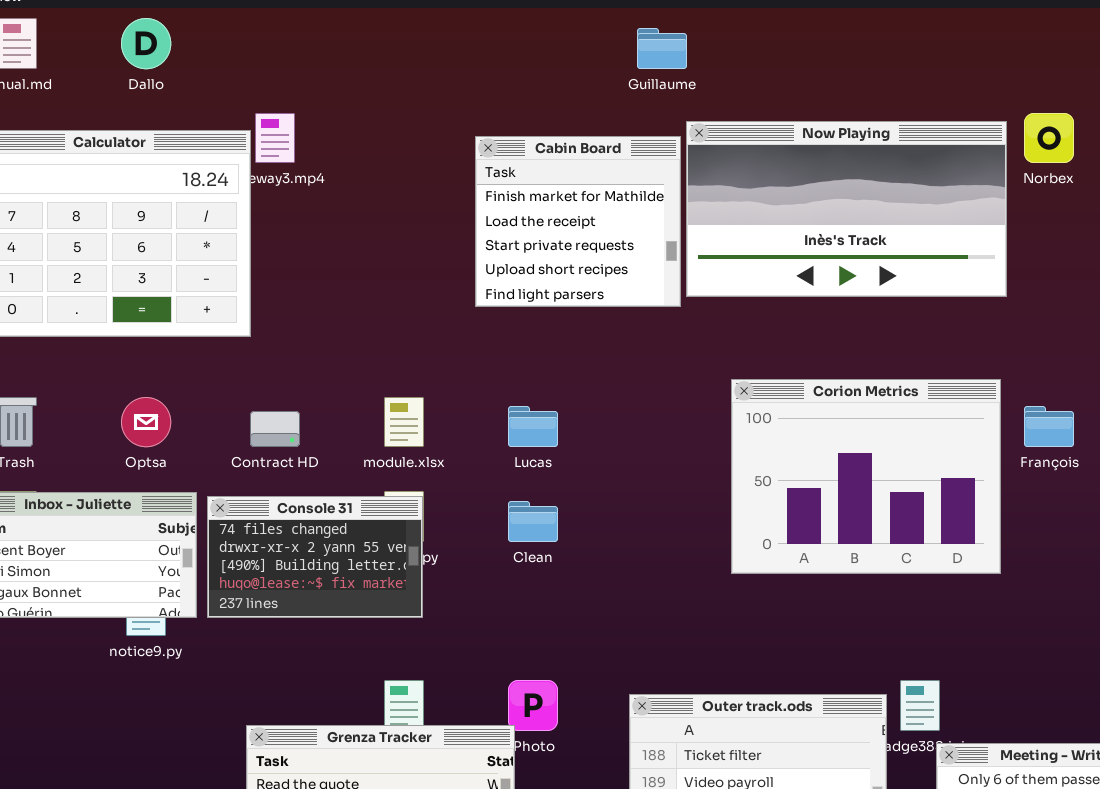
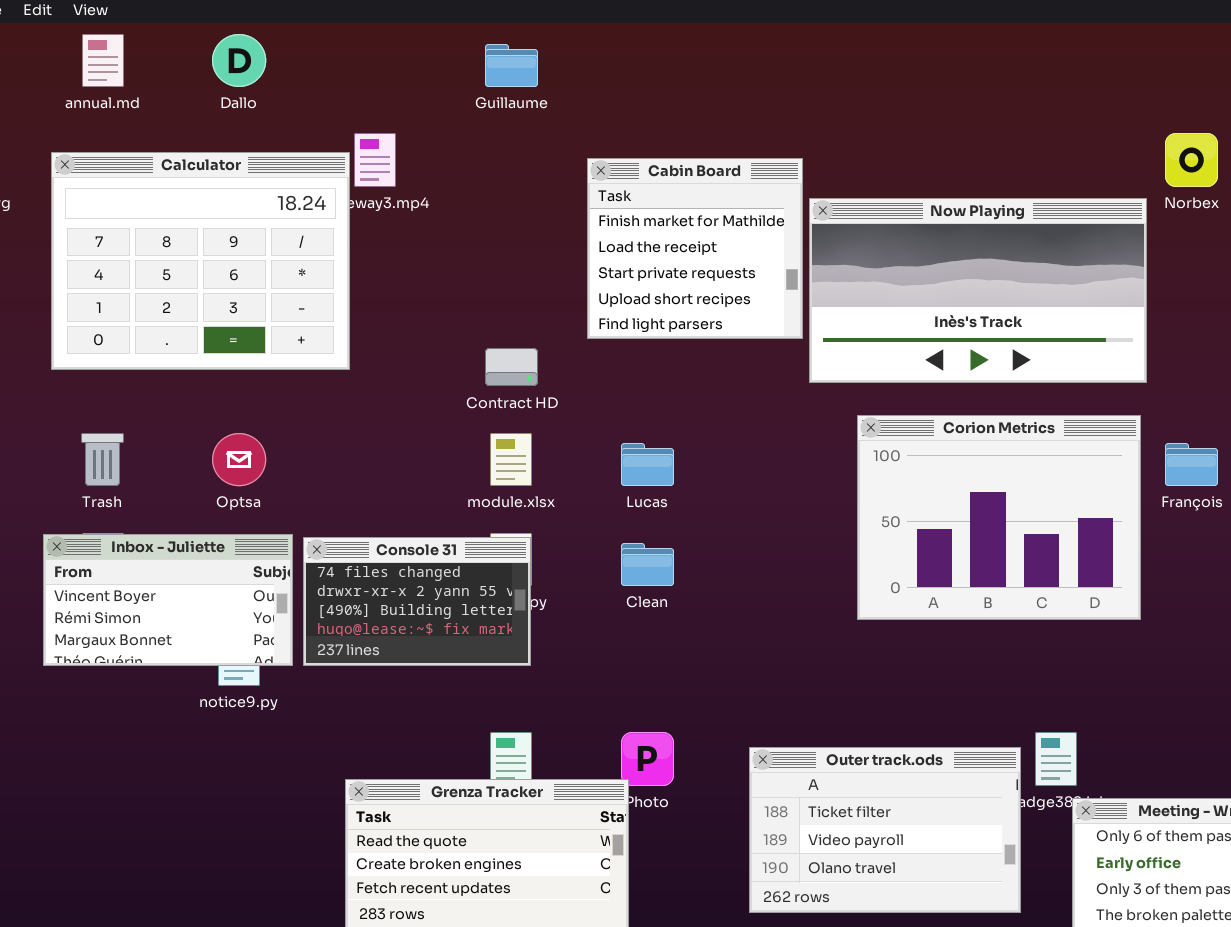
Guillaume: [637,28,687,69] -> [485,44,538,87], moved
Now Playing: [686,121,1007,297] -> [809,198,1147,383], moved
Contract HD: [250,411,300,447] -> [485,348,538,386], moved

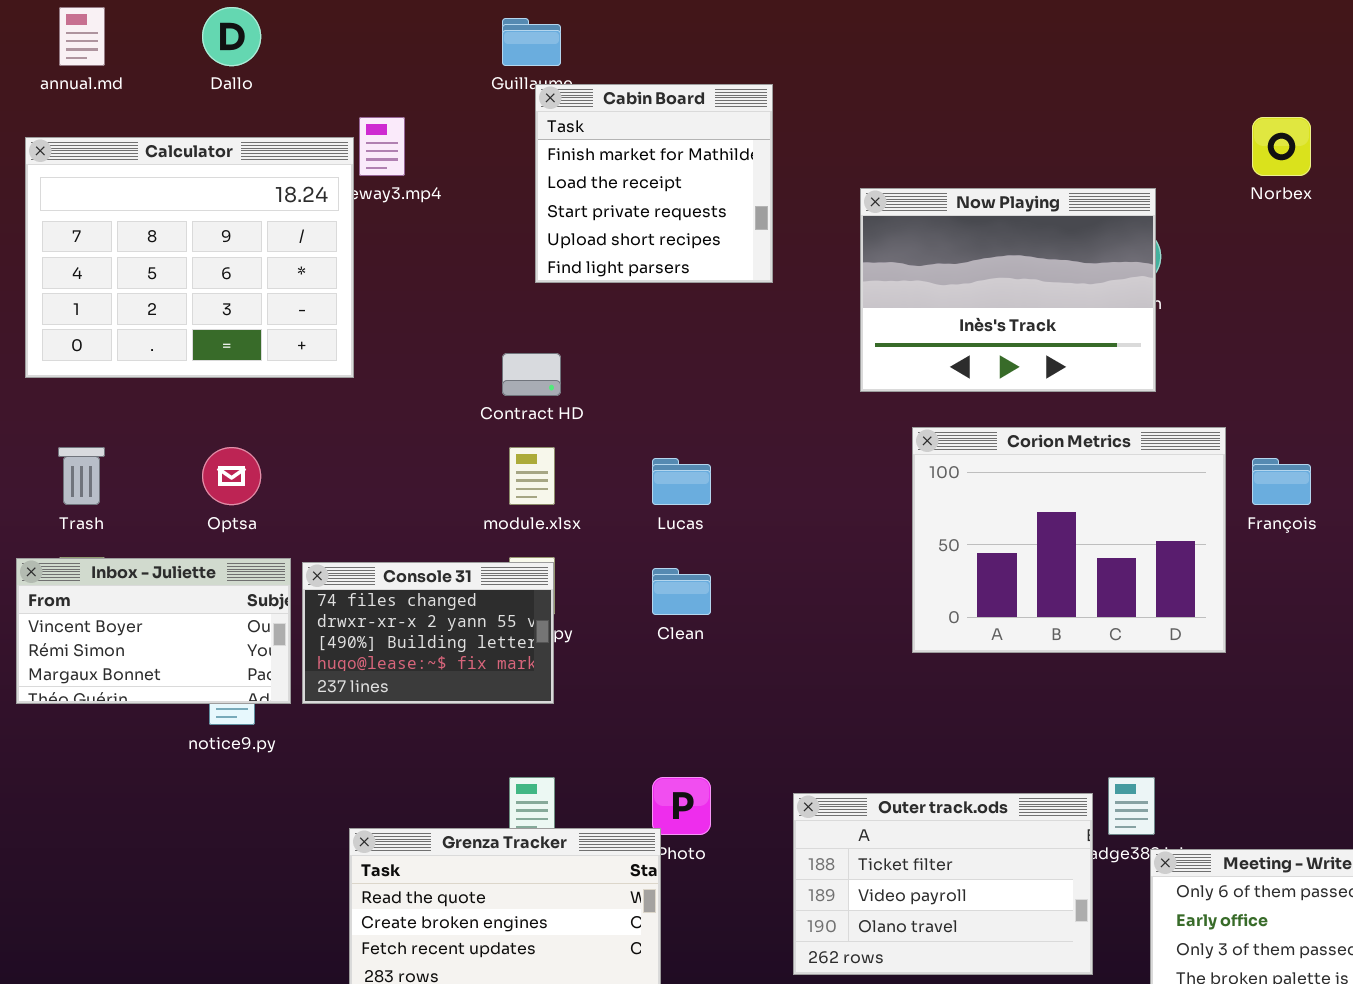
Cabin Board: [587,158,803,339] -> [535,84,773,283], moved
Now Playing: [809,198,1147,383] -> [860,188,1156,392], resized

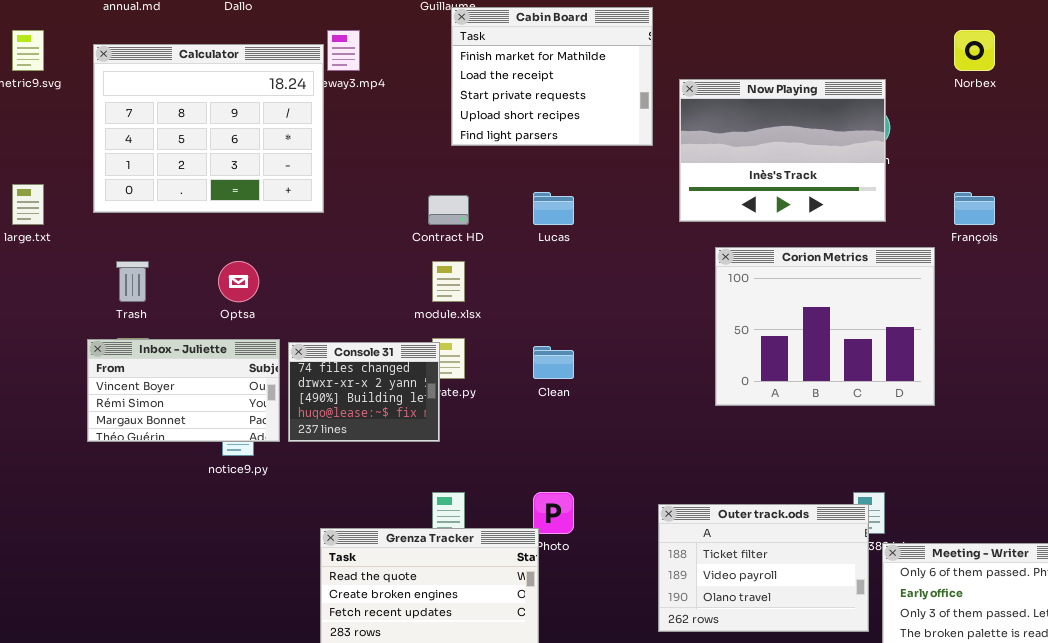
Cabin Board: [535,84,773,283] -> [451,7,653,146], resized
Lucas: [652,458,711,505] -> [533,192,574,225], moved
François: [1252,458,1311,505] -> [954,192,995,225], moved
Console 31: [302,562,554,704] -> [288,342,440,442], resized
Outer track.ods: [793,793,1093,975] -> [658,504,869,632], moved

